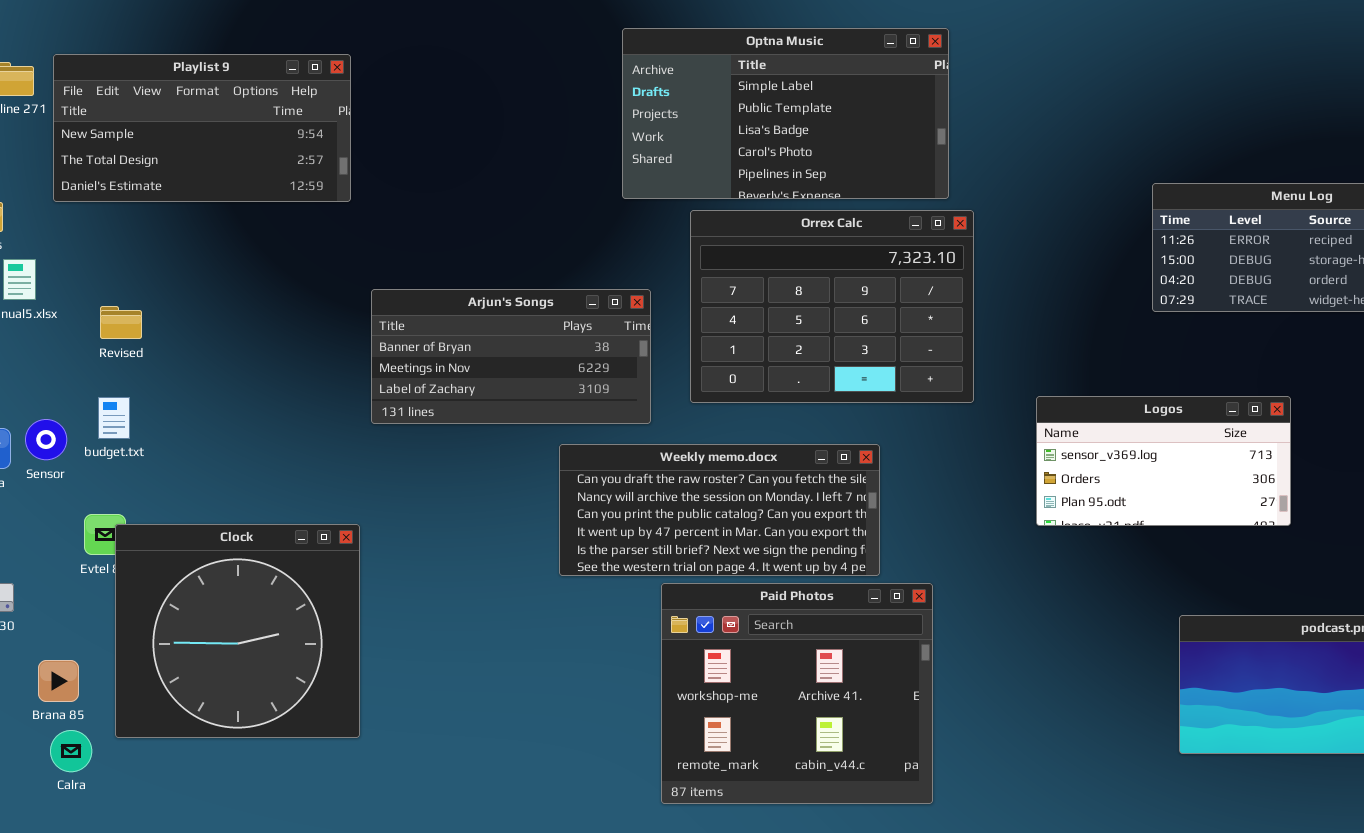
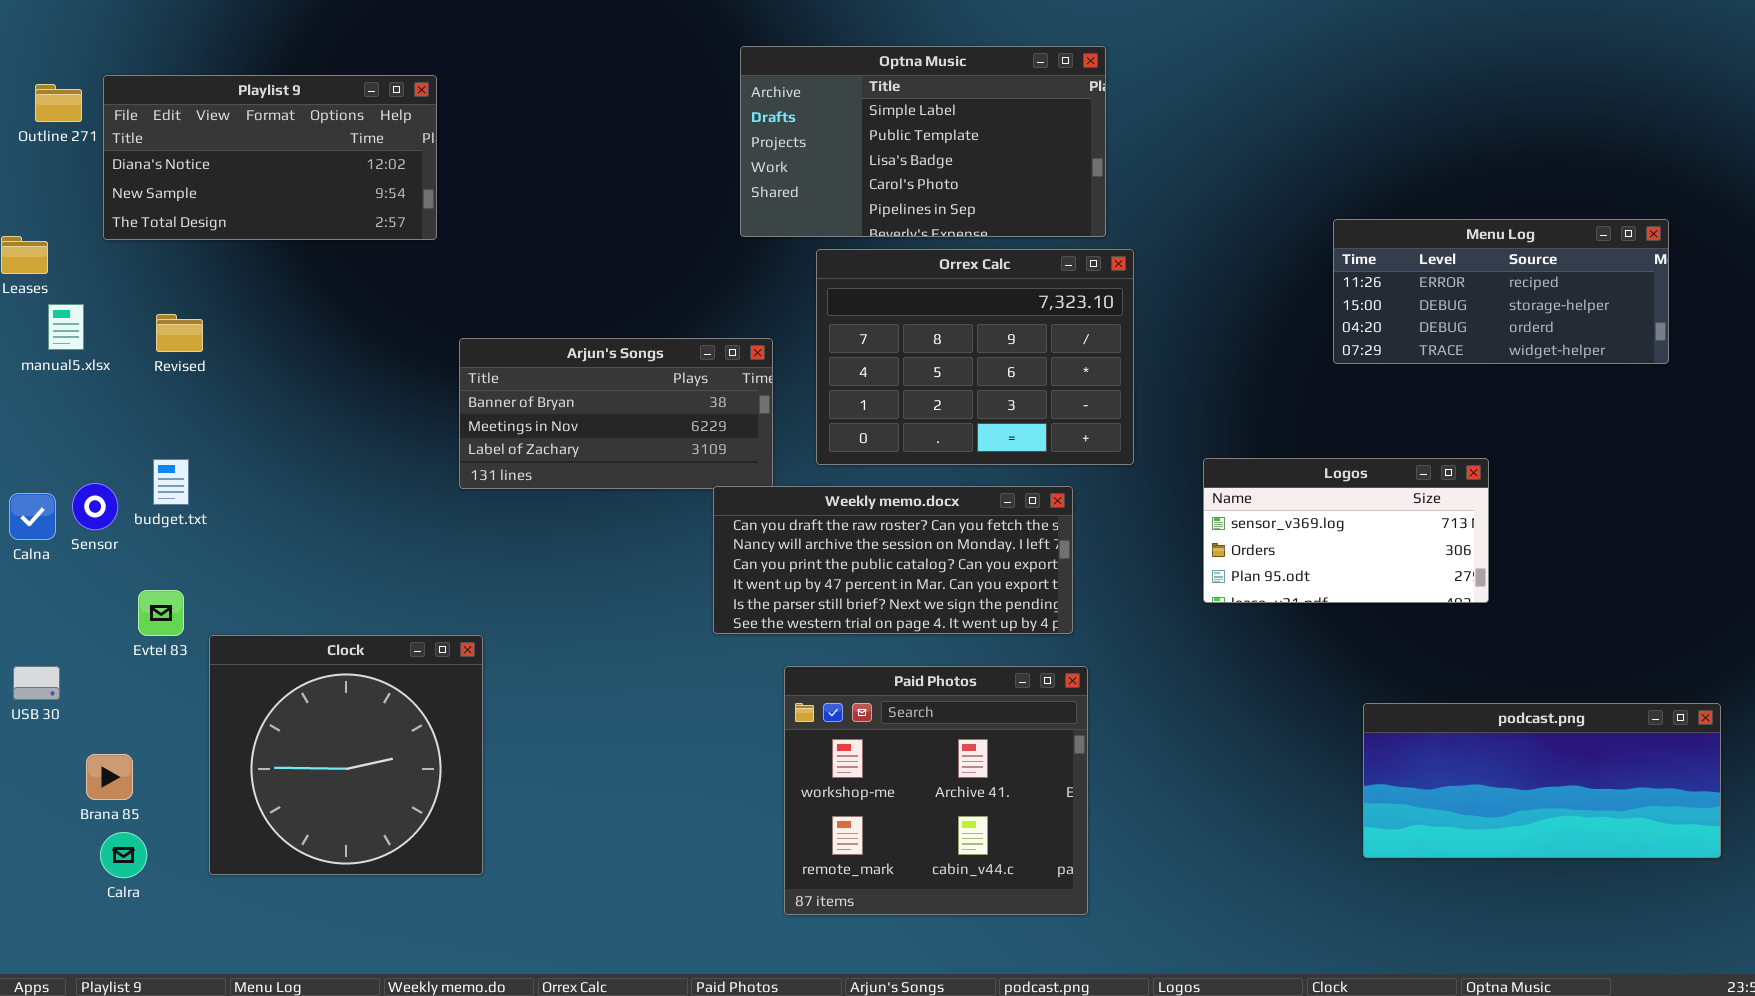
Playlist 9: [53,54,351,202] -> [103,75,437,240], scrolled up 1 row
Revised: [100,306,142,339] -> [156,314,203,352], moved
Weekly memo.docx: [559,444,880,576] -> [713,486,1073,634], moved
Clock: [115,524,360,738] -> [209,635,483,875], moved

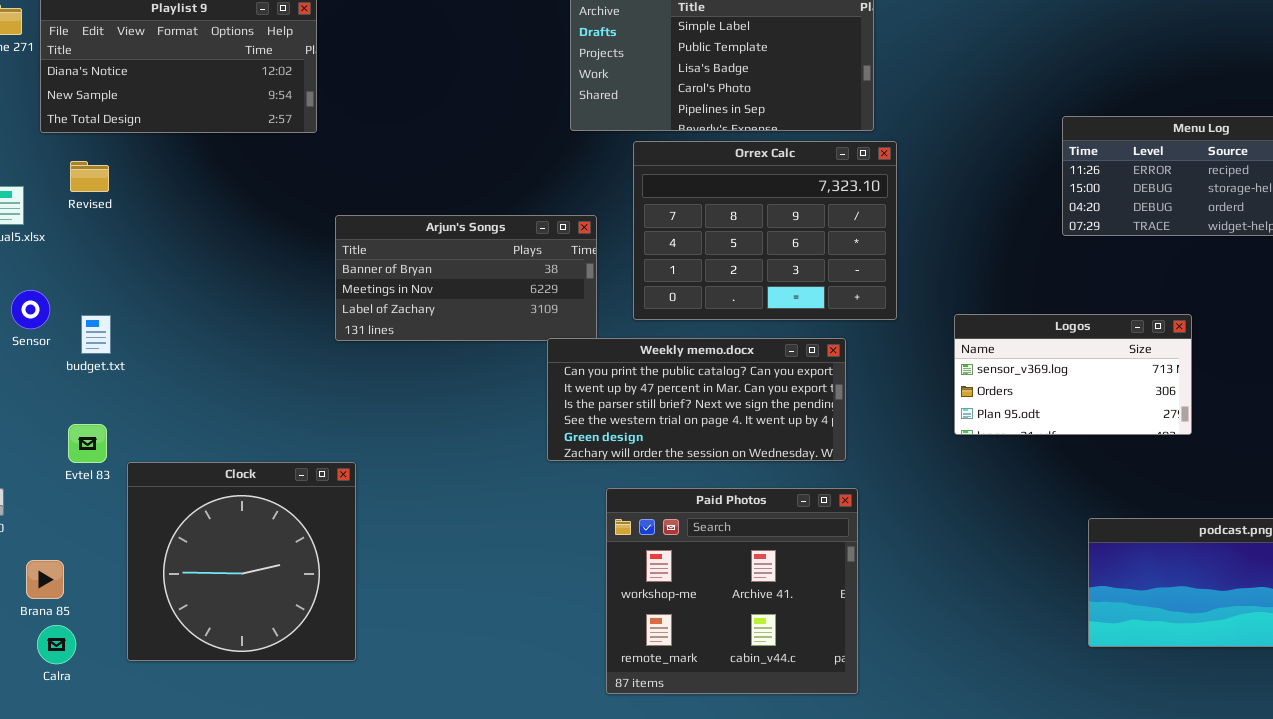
Revised: [156,314,203,352] -> [70,161,109,192], moved
Sensor: [72,483,118,530] -> [11,290,50,329], moved
Weekly memo.docx: [713,486,1073,634] -> [547,338,846,461], scrolled down 2 rows

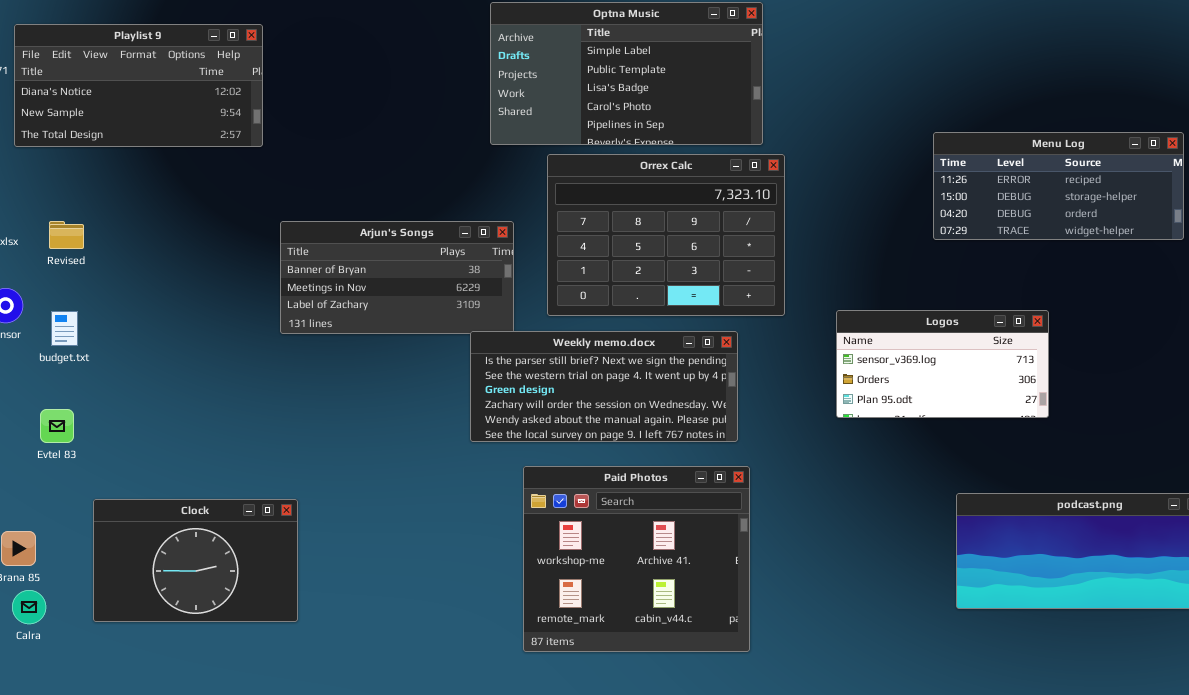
Revised: [70,161,109,192] -> [49,221,84,249], moved
Weekly memo.docx: [547,338,846,461] -> [470,331,738,442], scrolled down 2 rows
Clock: [127,462,356,661] -> [93,499,298,622], resized

